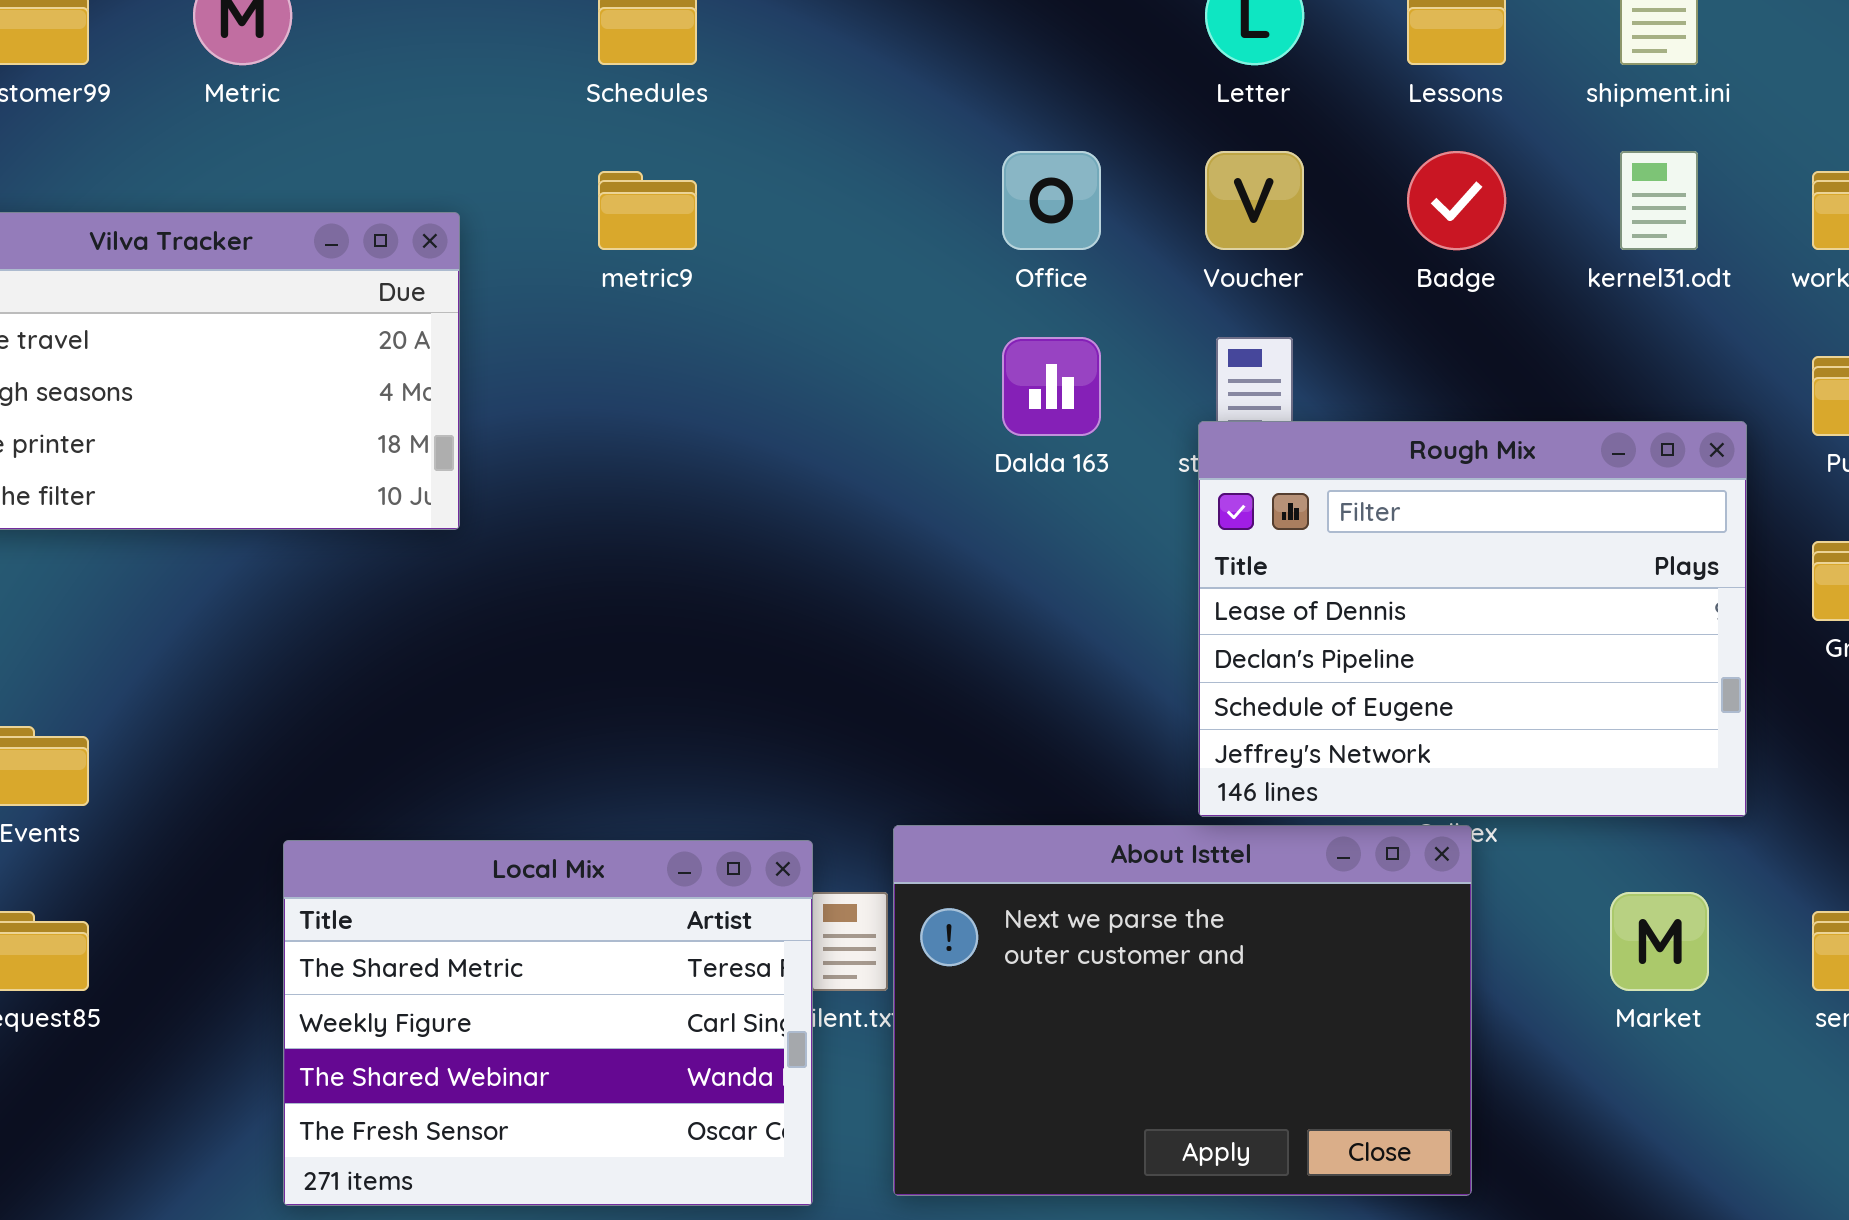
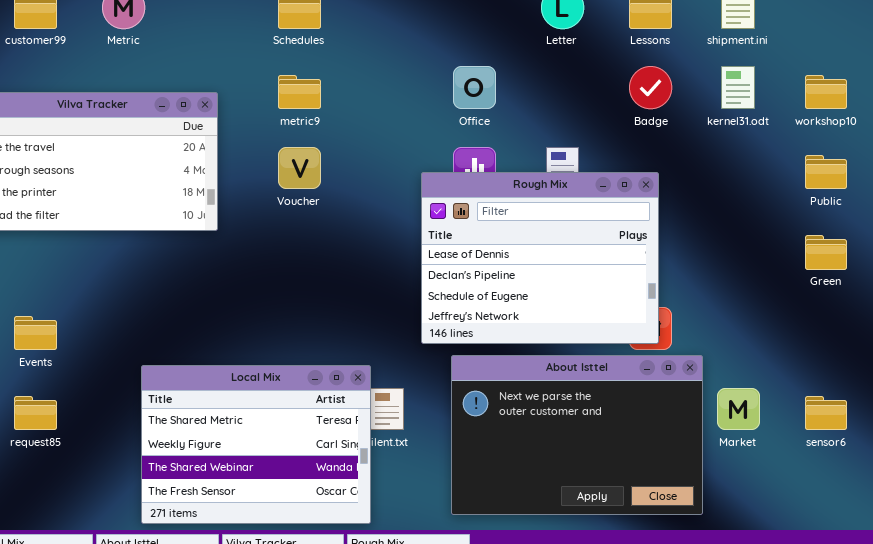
Voucher: [1205,151,1304,250] -> [278,147,321,189], moved
Rough Mix: [1198,421,1747,817] -> [421,172,659,344], moved
About Isttel: [893,825,1472,1196] -> [451,355,703,515], moved

